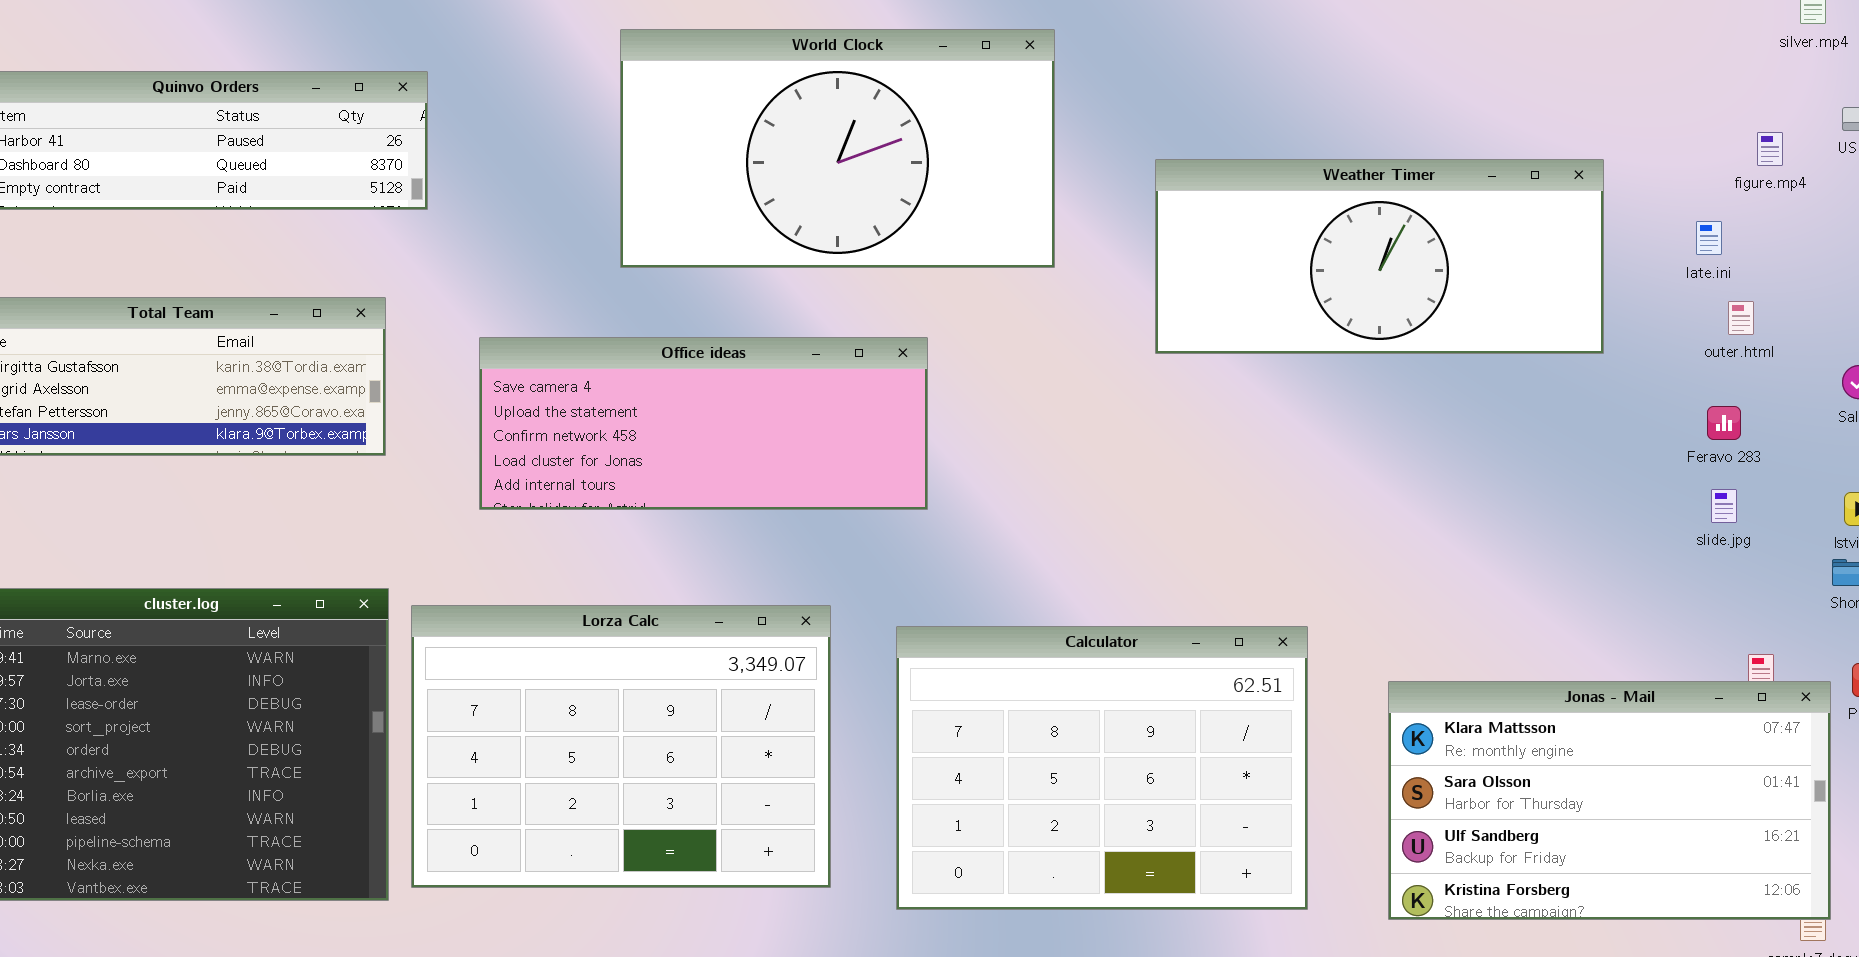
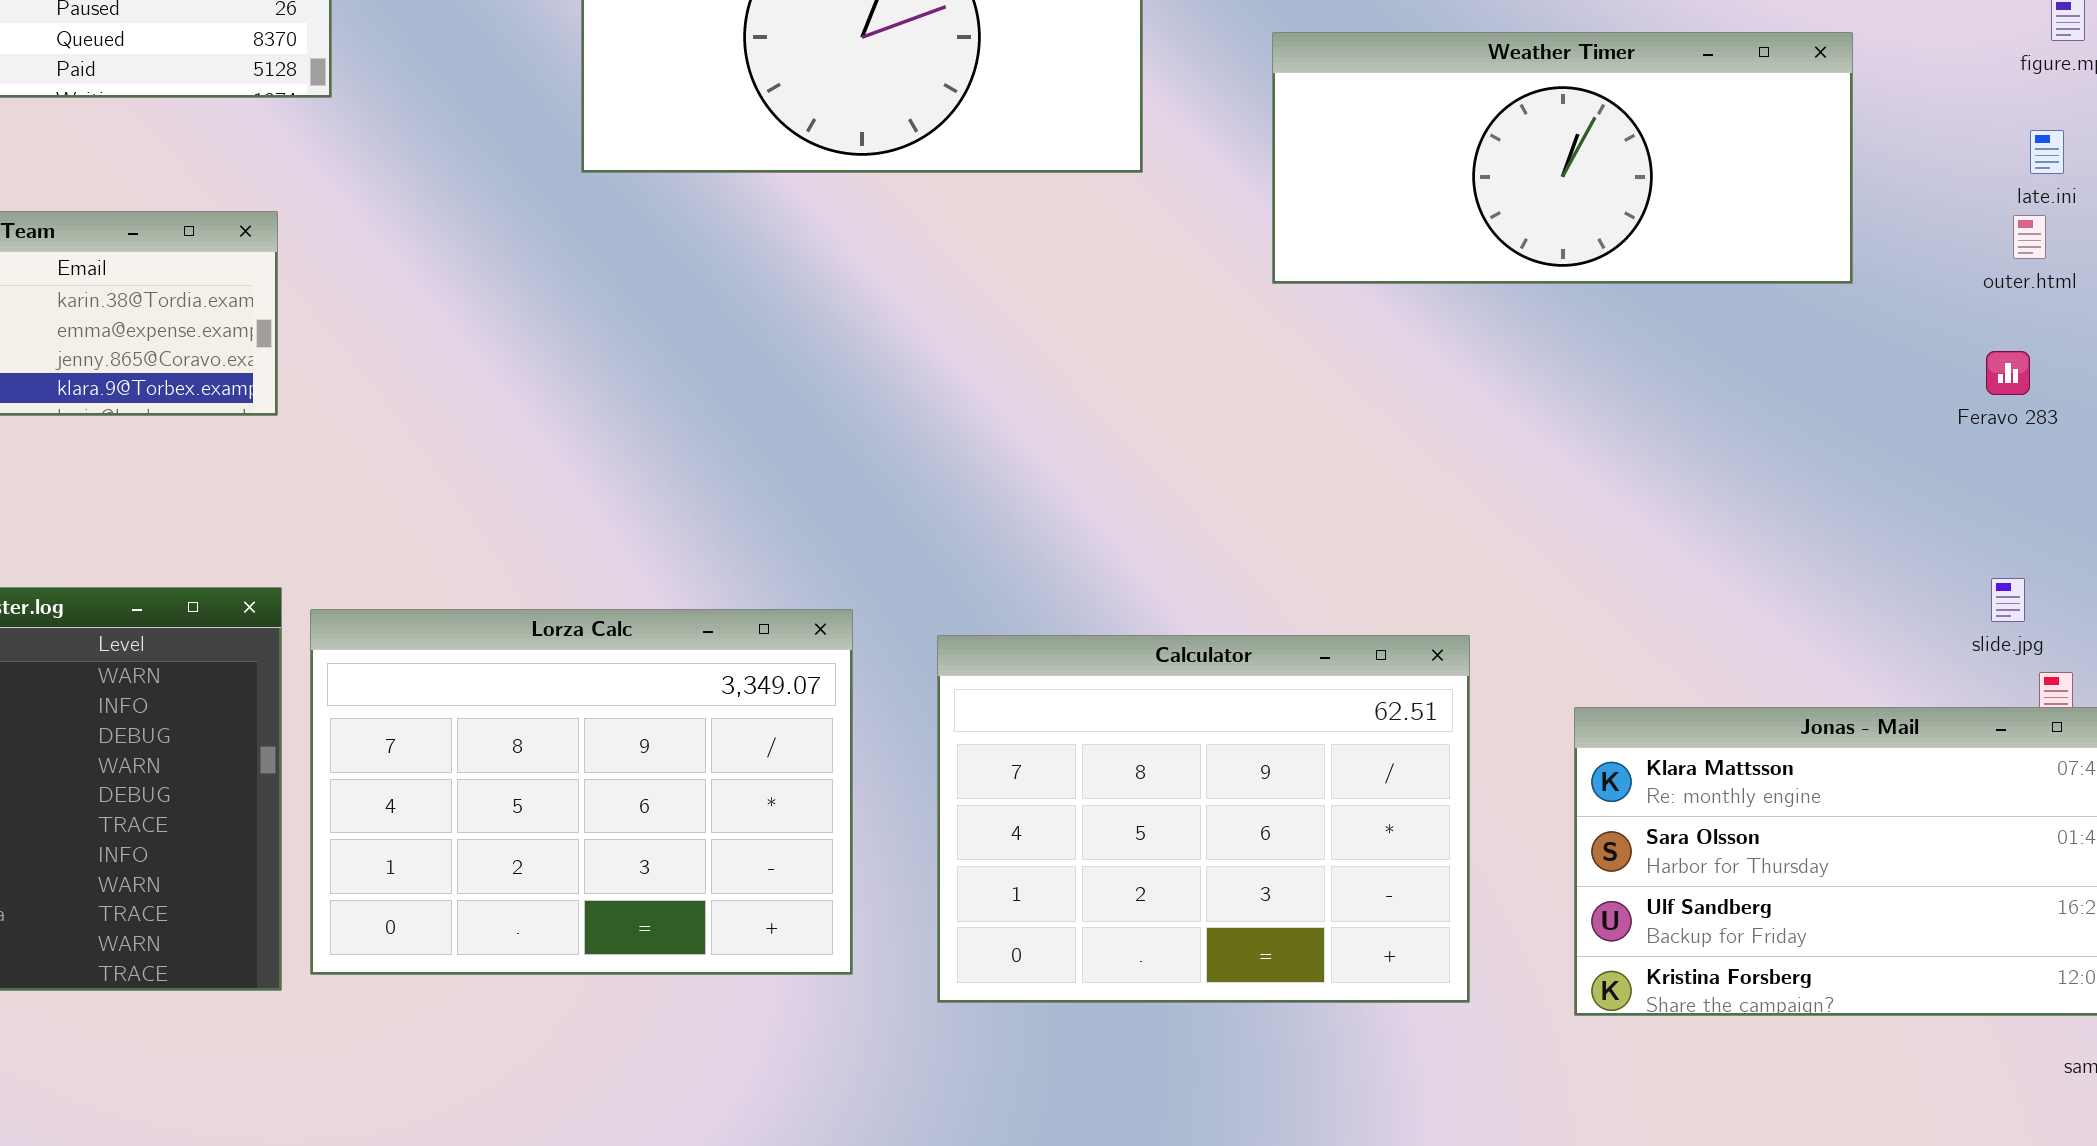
late.ini: [1696,221,1722,255] -> [2030,130,2064,174], moved
Office ideas: [479,337,928,510] -> none, closed
slide.jpg: [1711,489,1737,523] -> [1991,578,2025,622], moved

